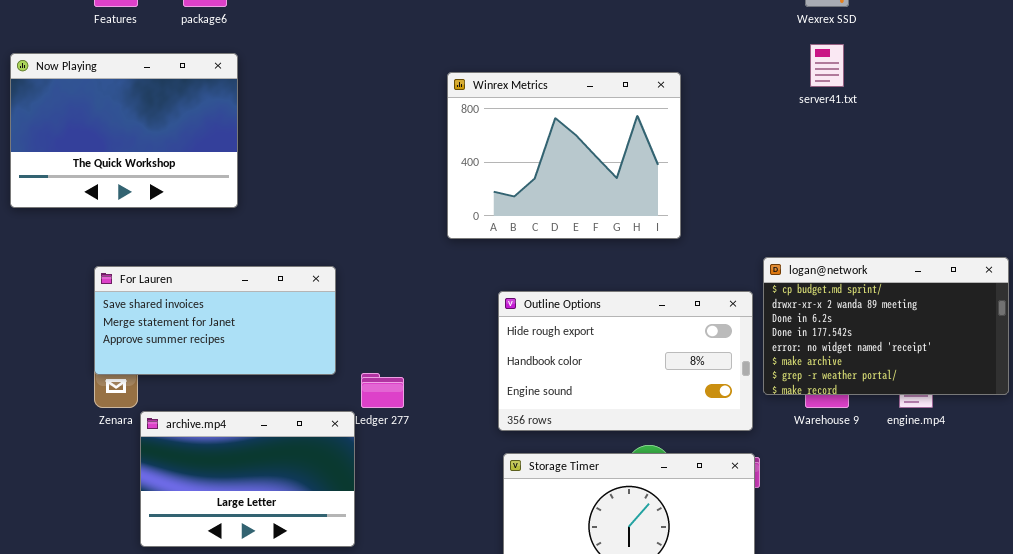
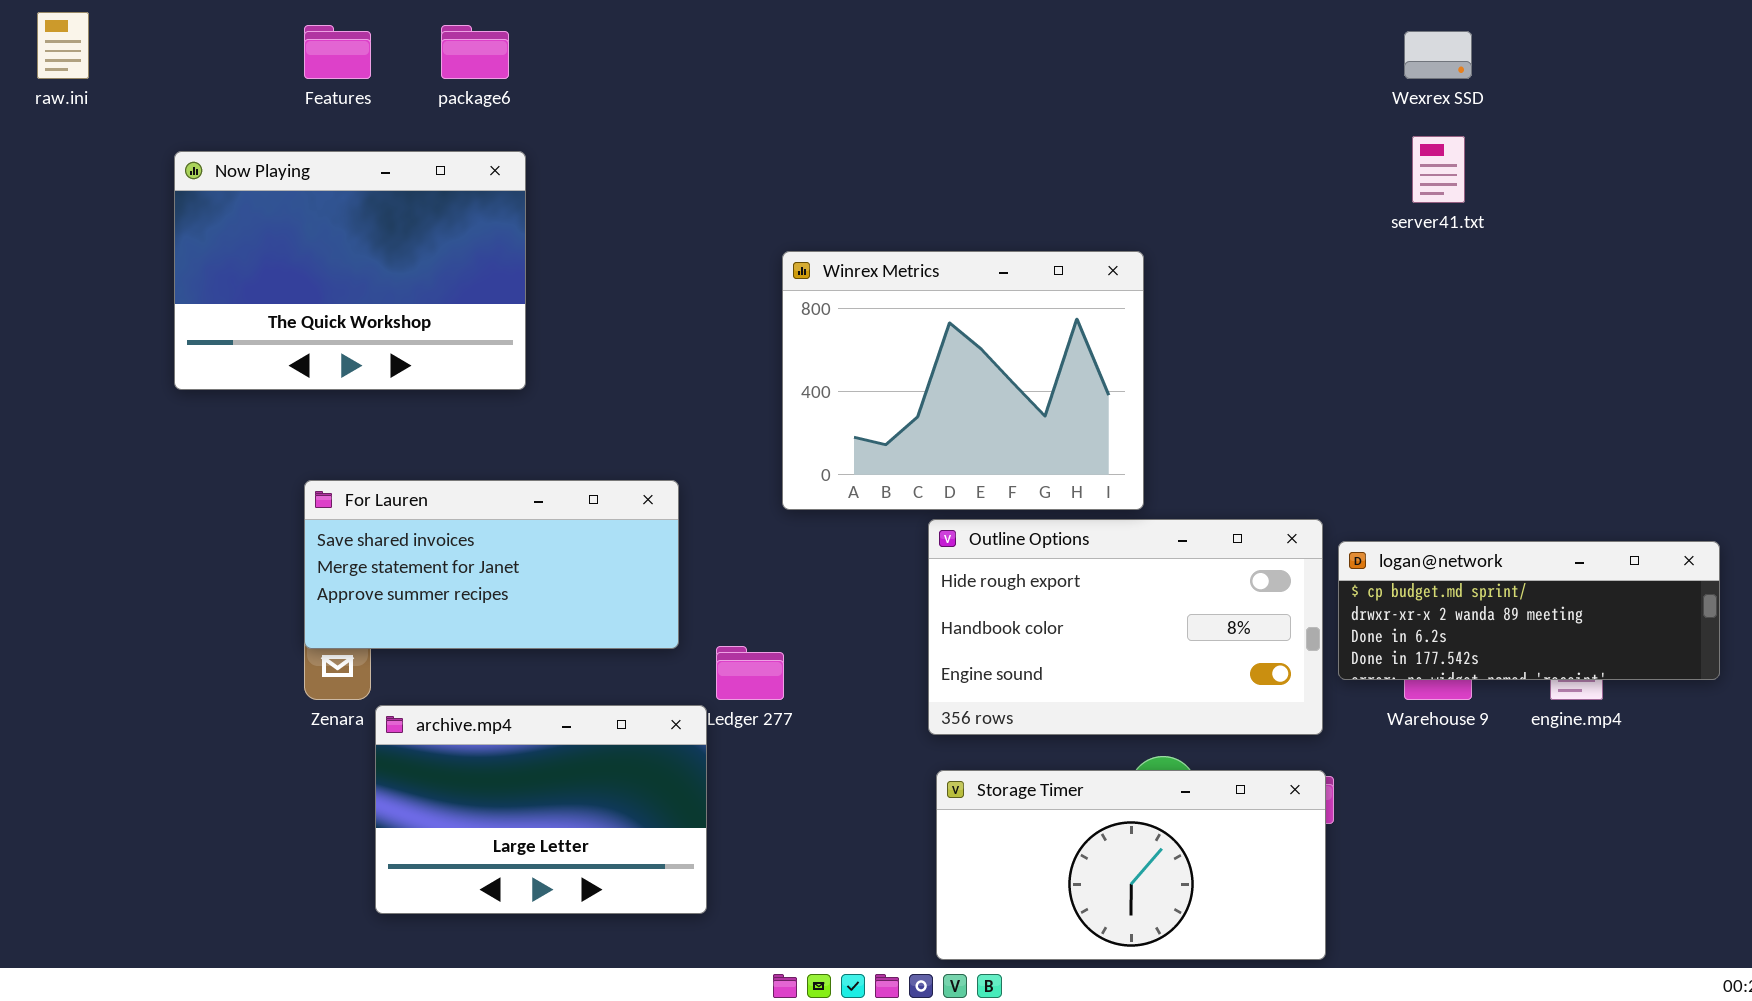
Winrex Metrics: [447,72,681,239] -> [782,251,1144,510], moved
logan@network: [763,257,1009,395] -> [1338,541,1720,680], resized

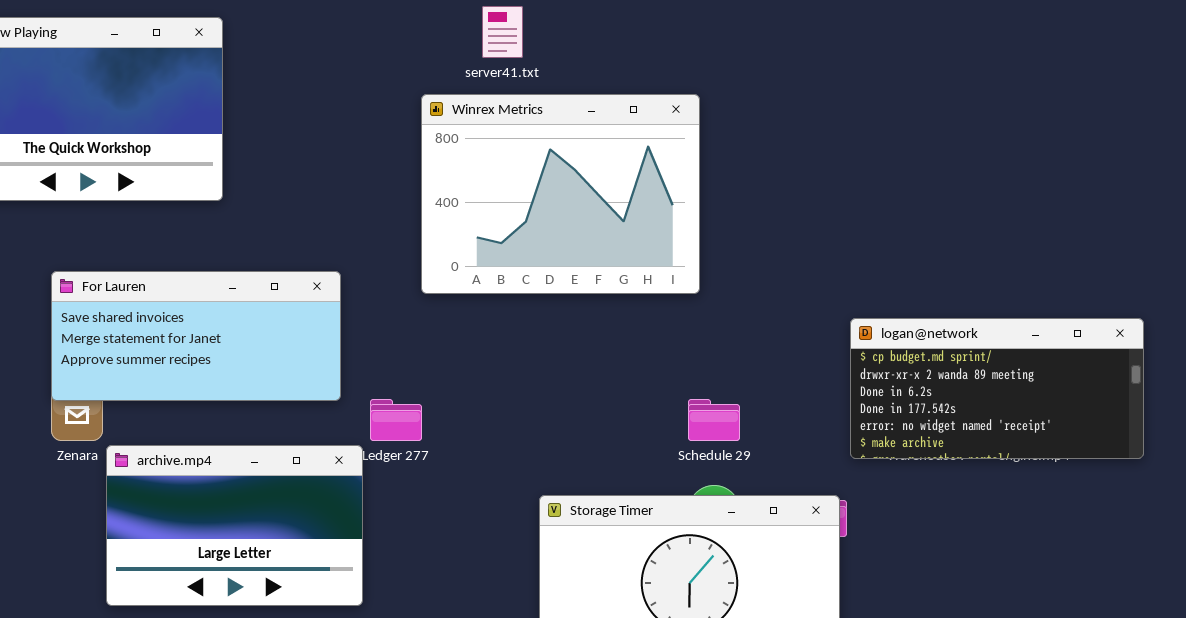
server41.txt: [1412,136,1465,203] -> [482,6,523,58], moved
Outline Options: [928,519,1323,735] -> none, closed
logan@network: [1338,541,1720,680] -> [850,318,1144,459], resized

